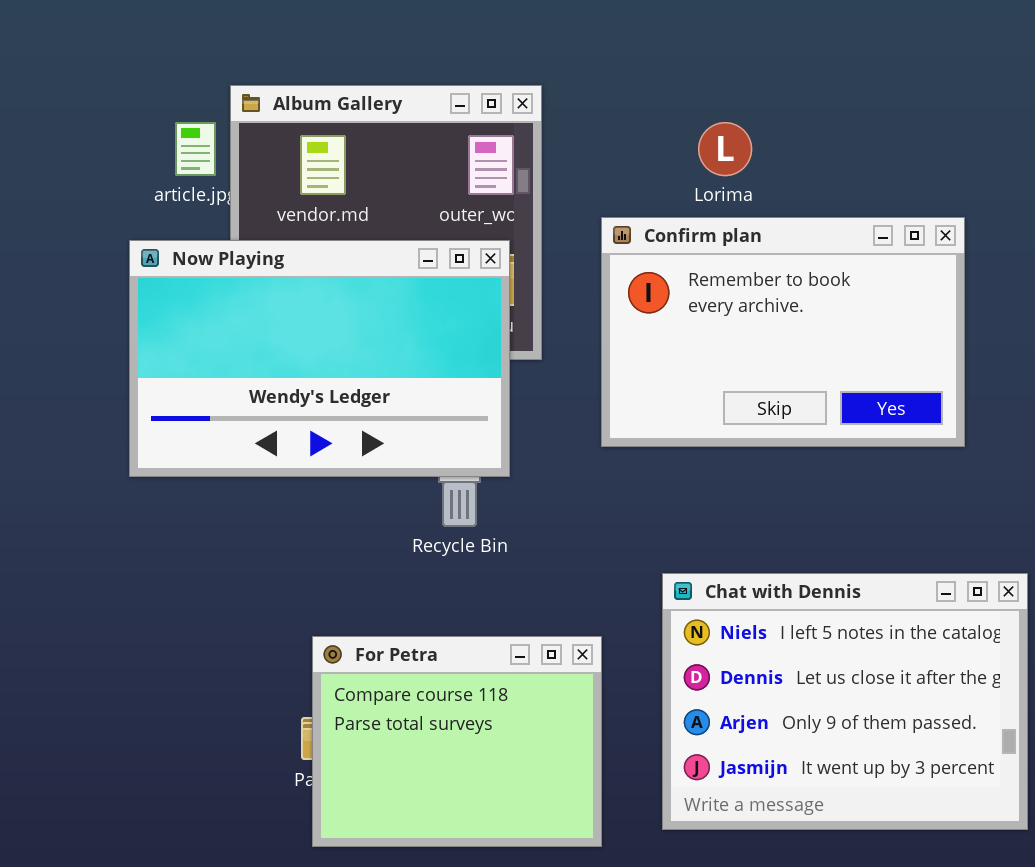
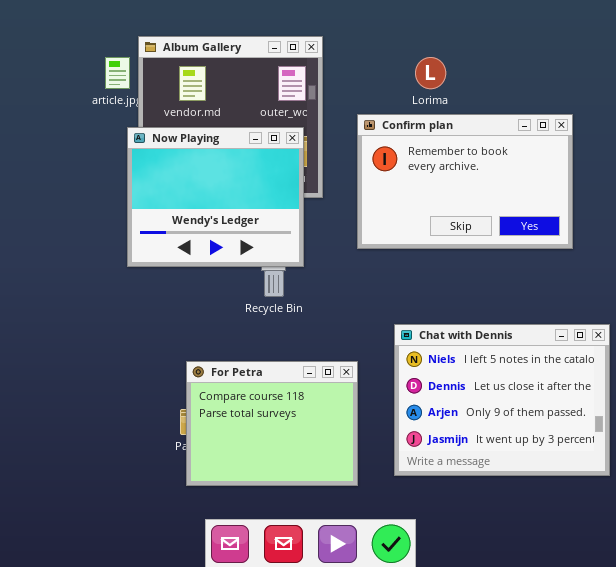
Now Playing: [129,240,510,477] -> [127,127,304,267], resized

